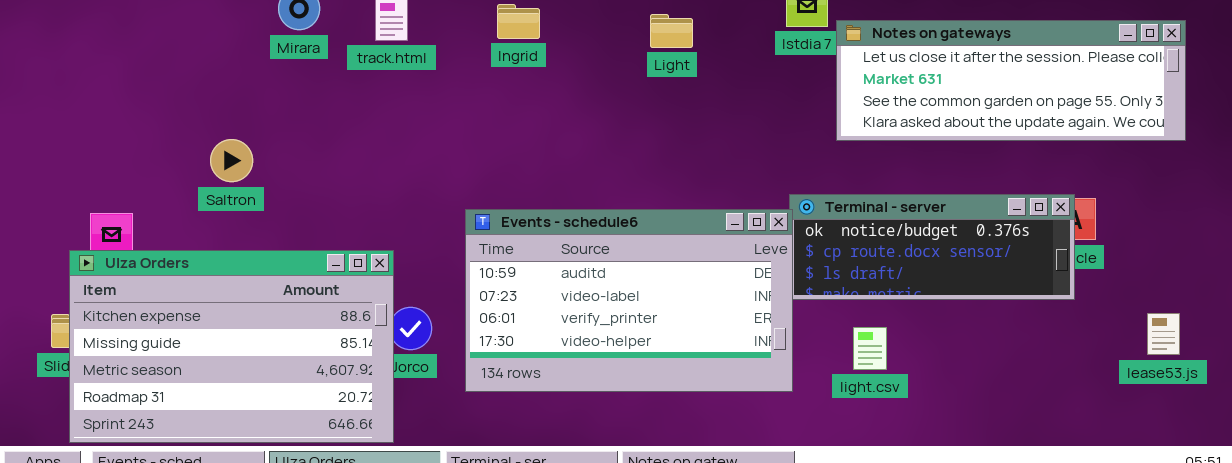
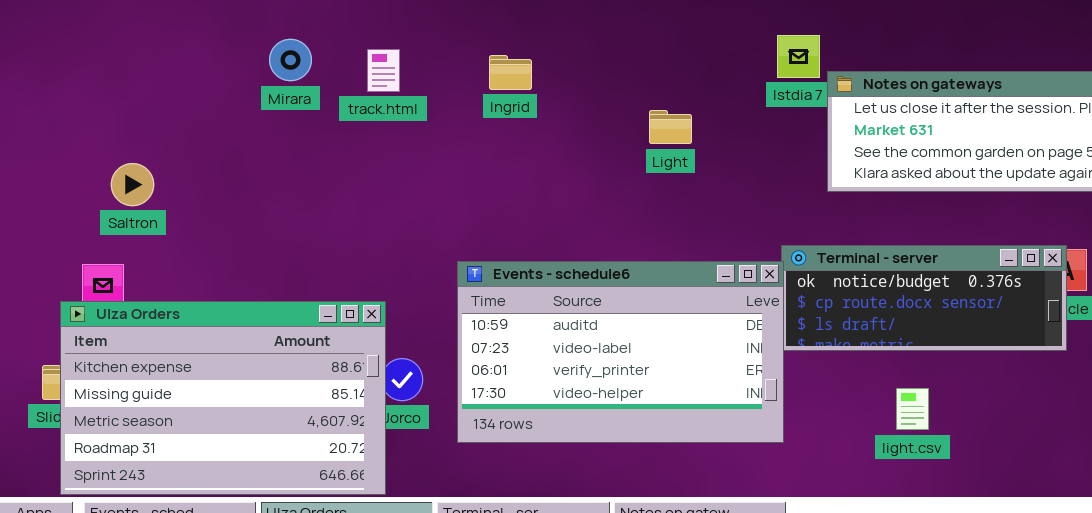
Light: [650,14,693,48] -> [649,110,692,144], moved
Saltron: [210,139,253,182] -> [111,163,154,206], moved
light.csv: [853,327,887,370] -> [896,388,929,430], moved

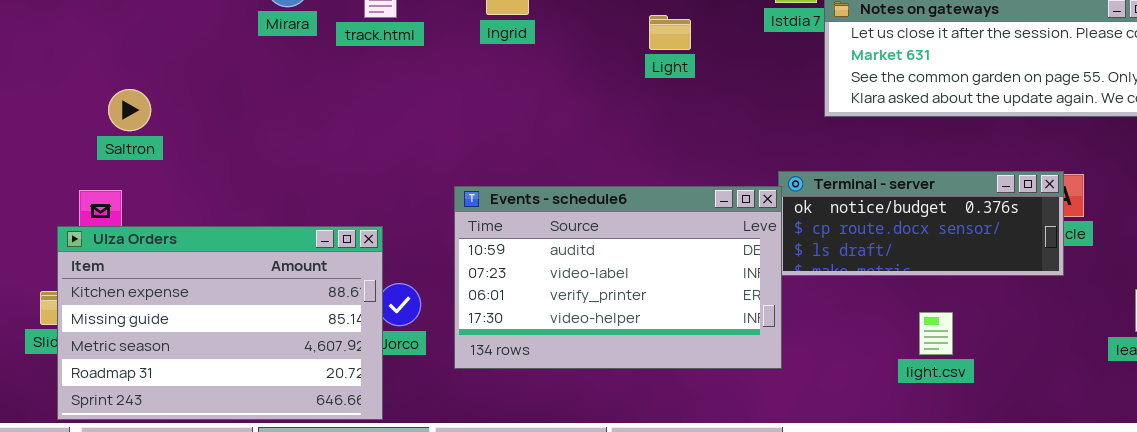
Light: [649,110,692,144] -> [649,15,691,50], moved
light.csv: [896,388,929,430] -> [919,312,953,355], moved

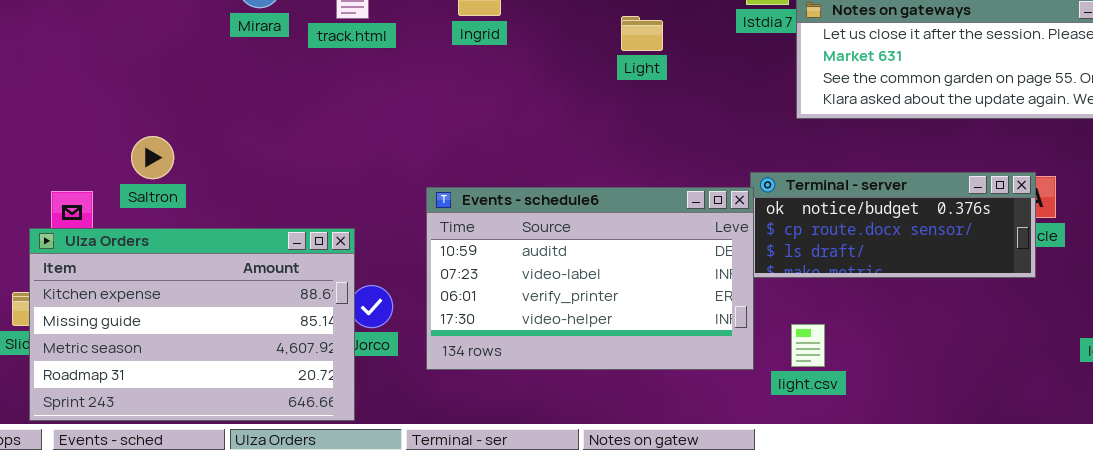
Saltron: [108,89,151,131] -> [131,136,174,179], moved
light.csv: [919,312,953,355] -> [791,324,825,367], moved

